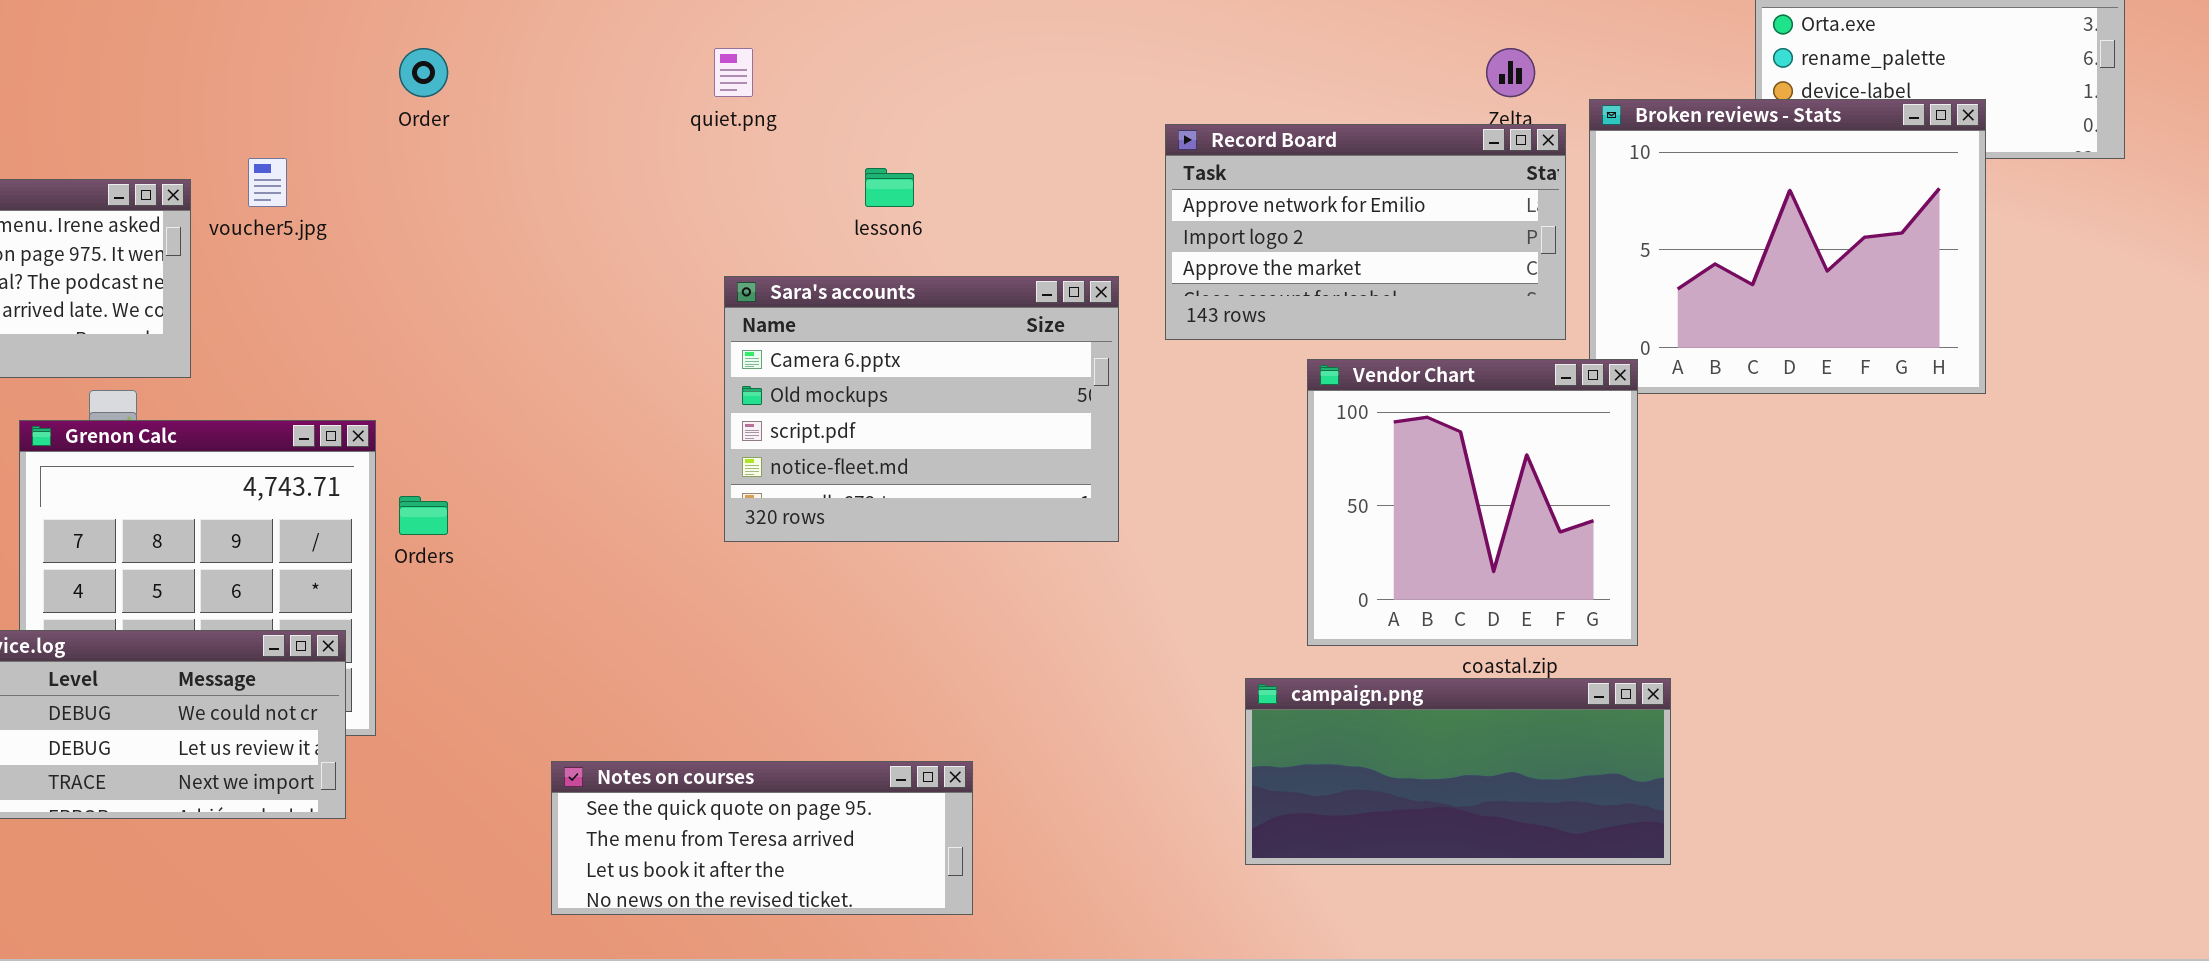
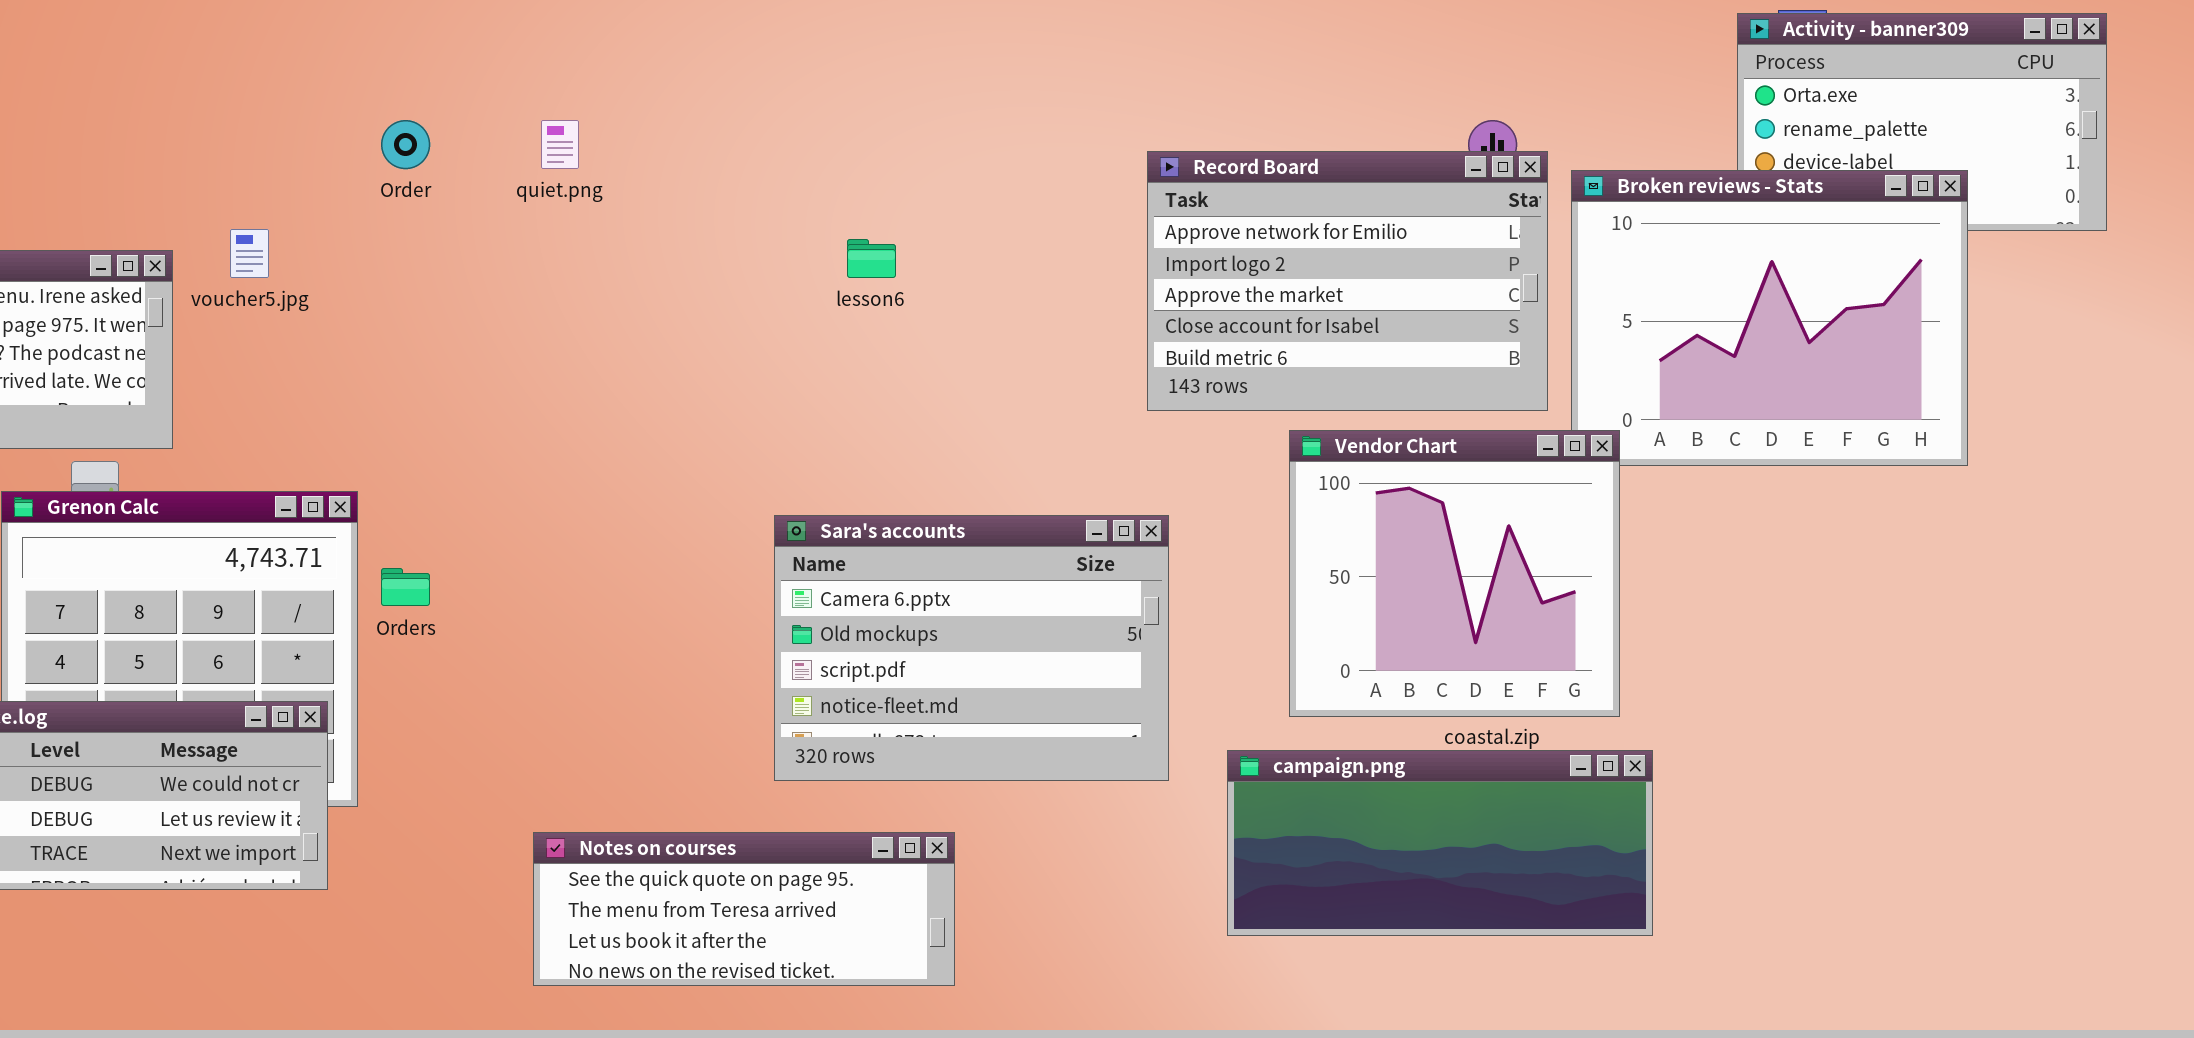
quiet.png: [714,48,753,97] -> [541,120,579,169], moved
Record Board: [1165,124,1566,340] -> [1147,151,1548,411], resized
Sara's accounts: [724,276,1119,542] -> [774,515,1169,781], moved

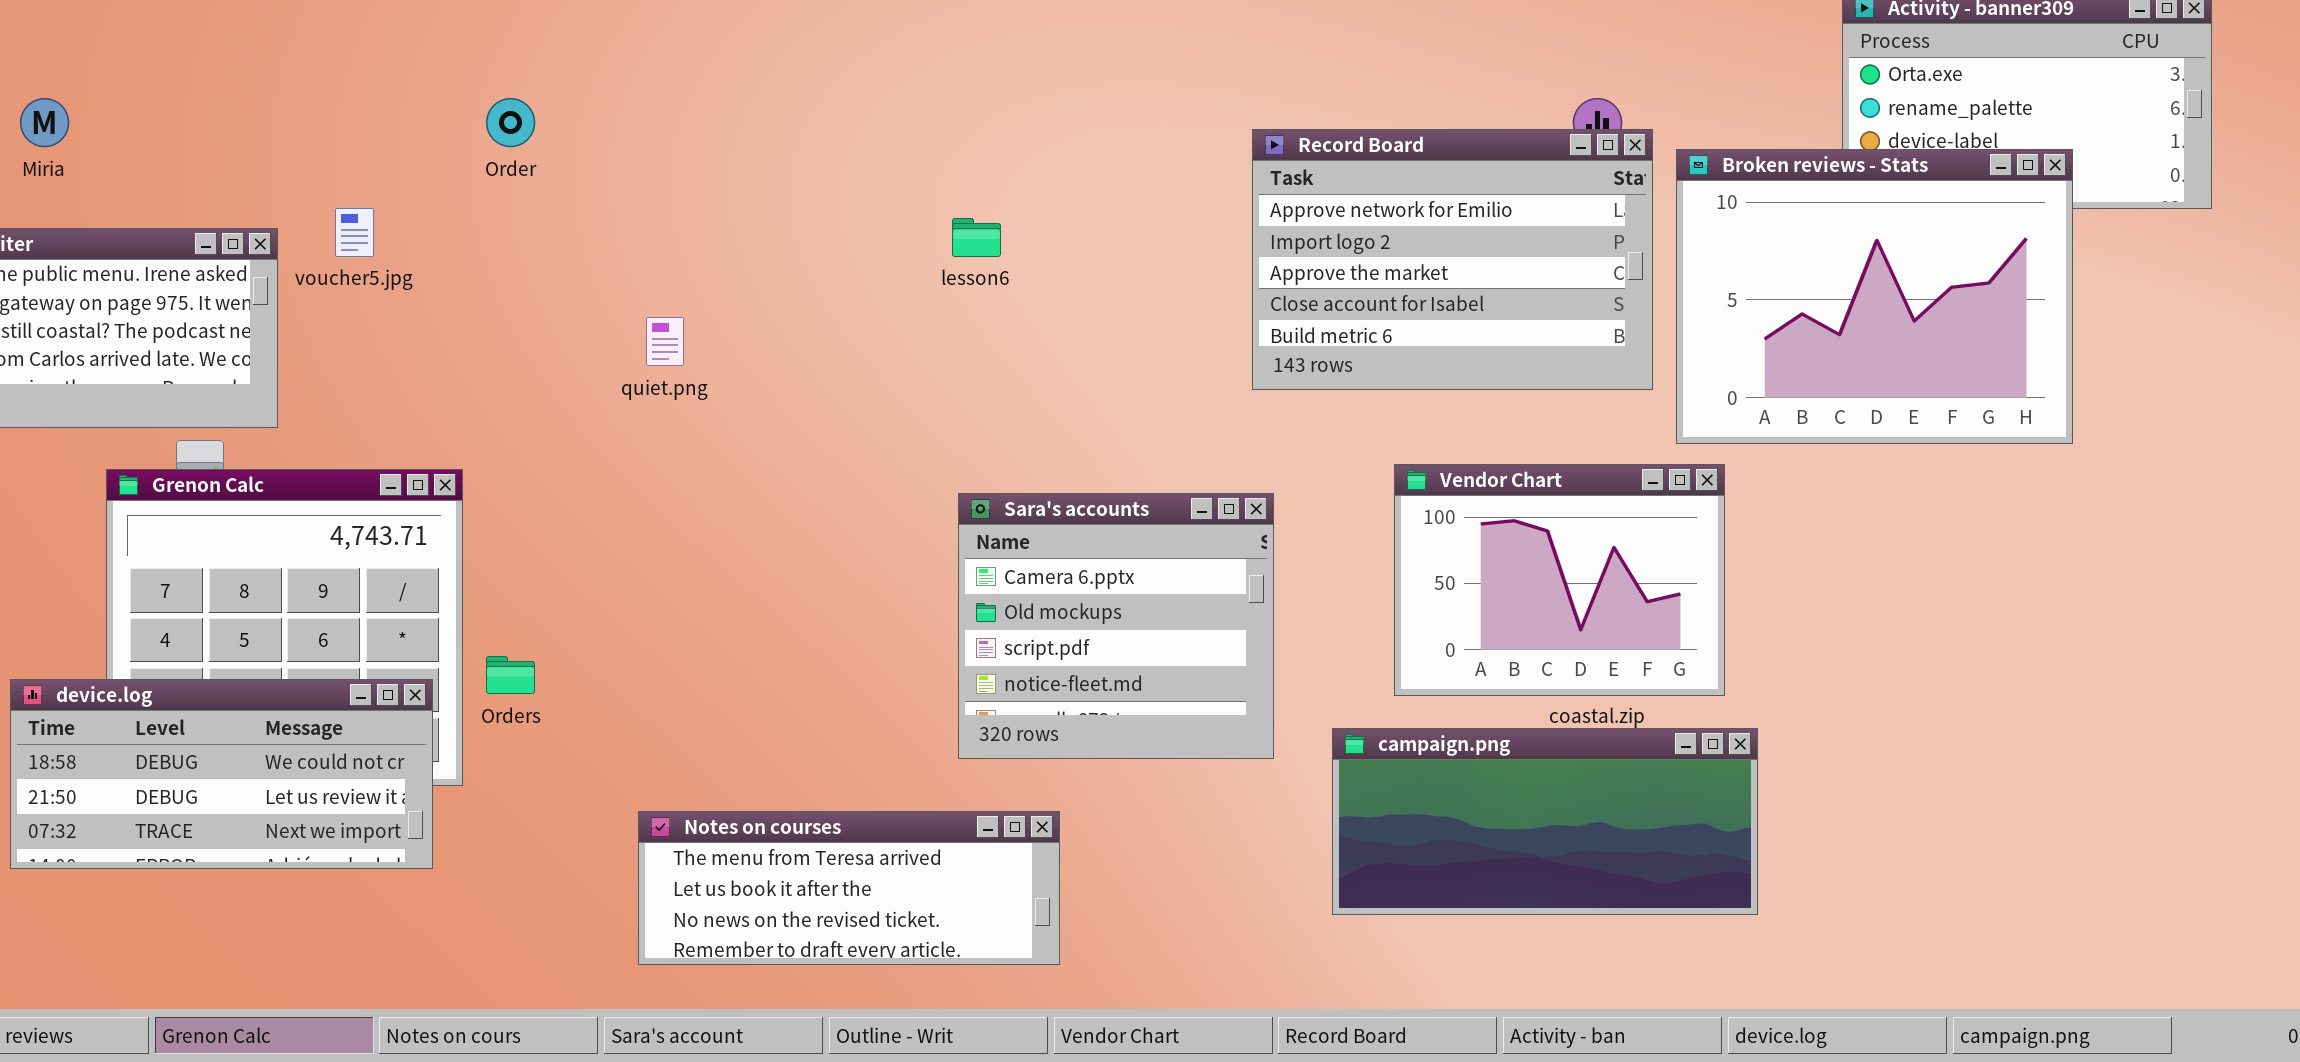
quiet.png: [541,120,579,169] -> [646,317,684,366], moved
Vendor Chart: [1289,430,1620,717] -> [1394,464,1725,696], resized
Sara's accounts: [774,515,1169,781] -> [958,493,1274,759], resized
Orders: [381,568,430,606] -> [486,656,535,694], moved
Notes on courses: [533,832,955,986] -> [638,811,1060,965], scrolled down 1 row

